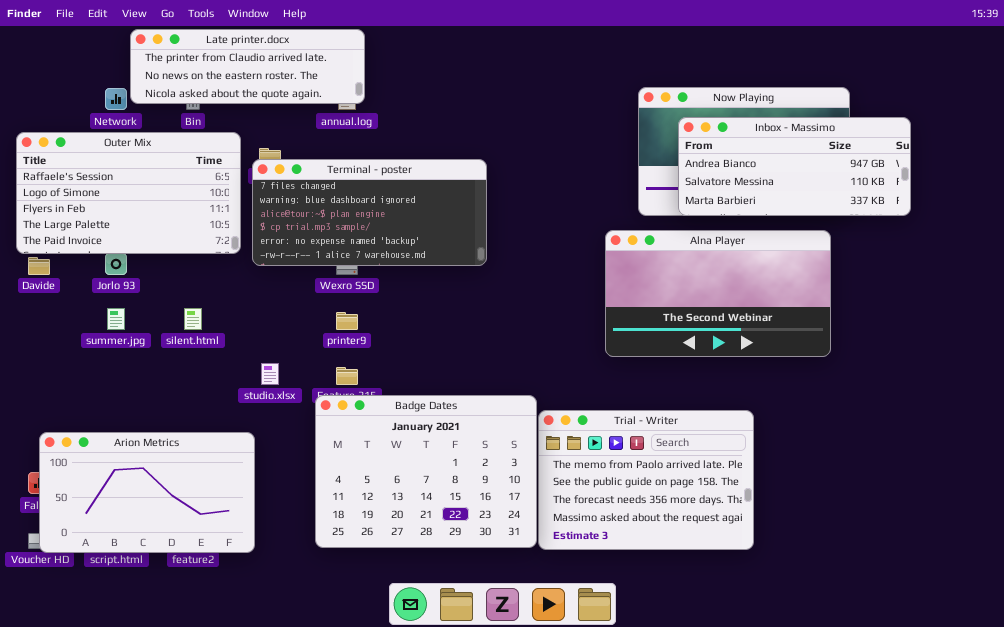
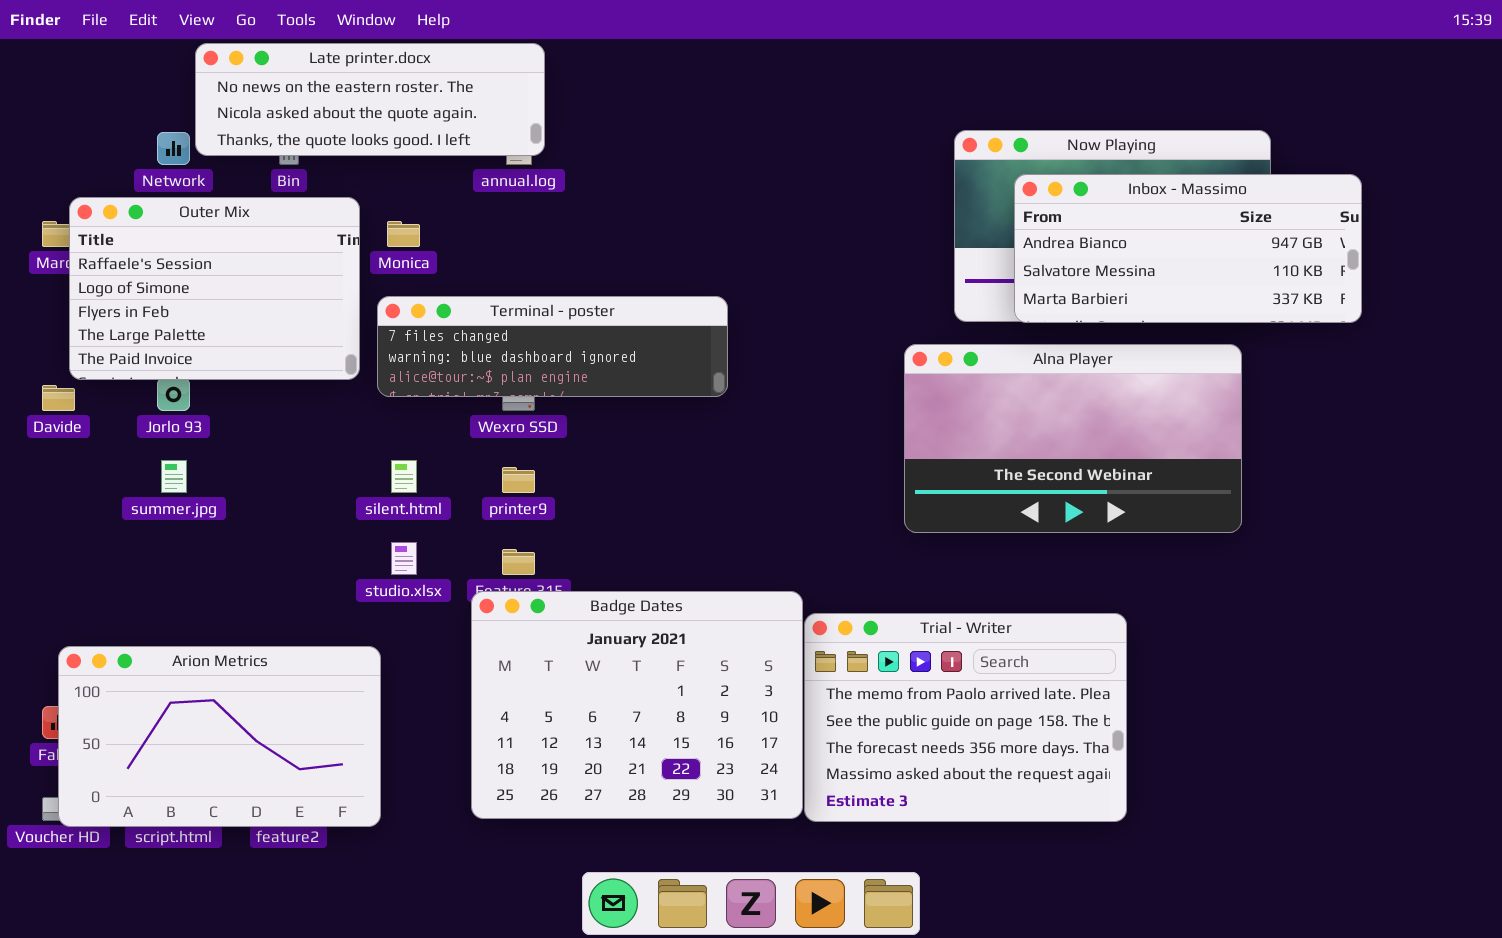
Late printer.docx: [130,29,365,104] -> [195,43,545,156], scrolled down 1 row
Outer Mix: [16,132,241,254] -> [69,197,360,380], resized
Terminal - poster: [252,159,487,266] -> [377,296,728,397], resized
silent.html: [184,308,202,330] -> [391,460,417,493], moved

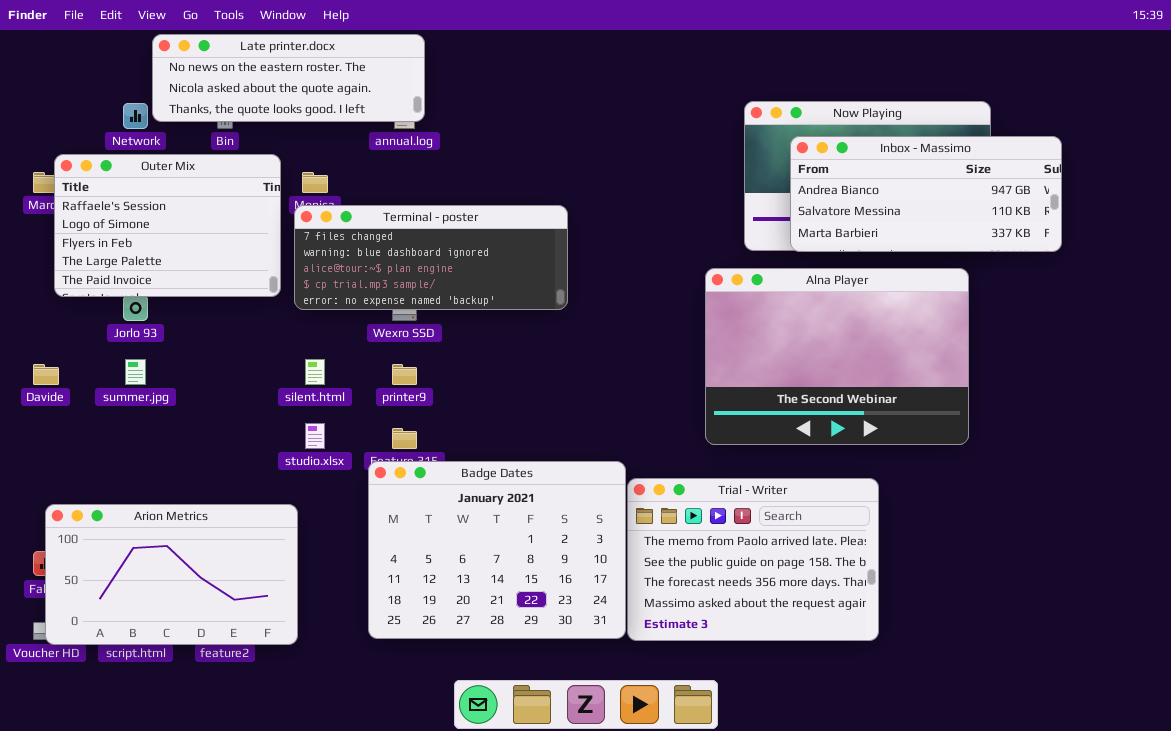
Terminal - poster: [377,296,728,397] -> [294,205,568,310], resized
Alna Player: [904,344,1242,533] -> [705,268,969,445], resized
Davide: [42,385,75,411] -> [33,364,59,385], moved

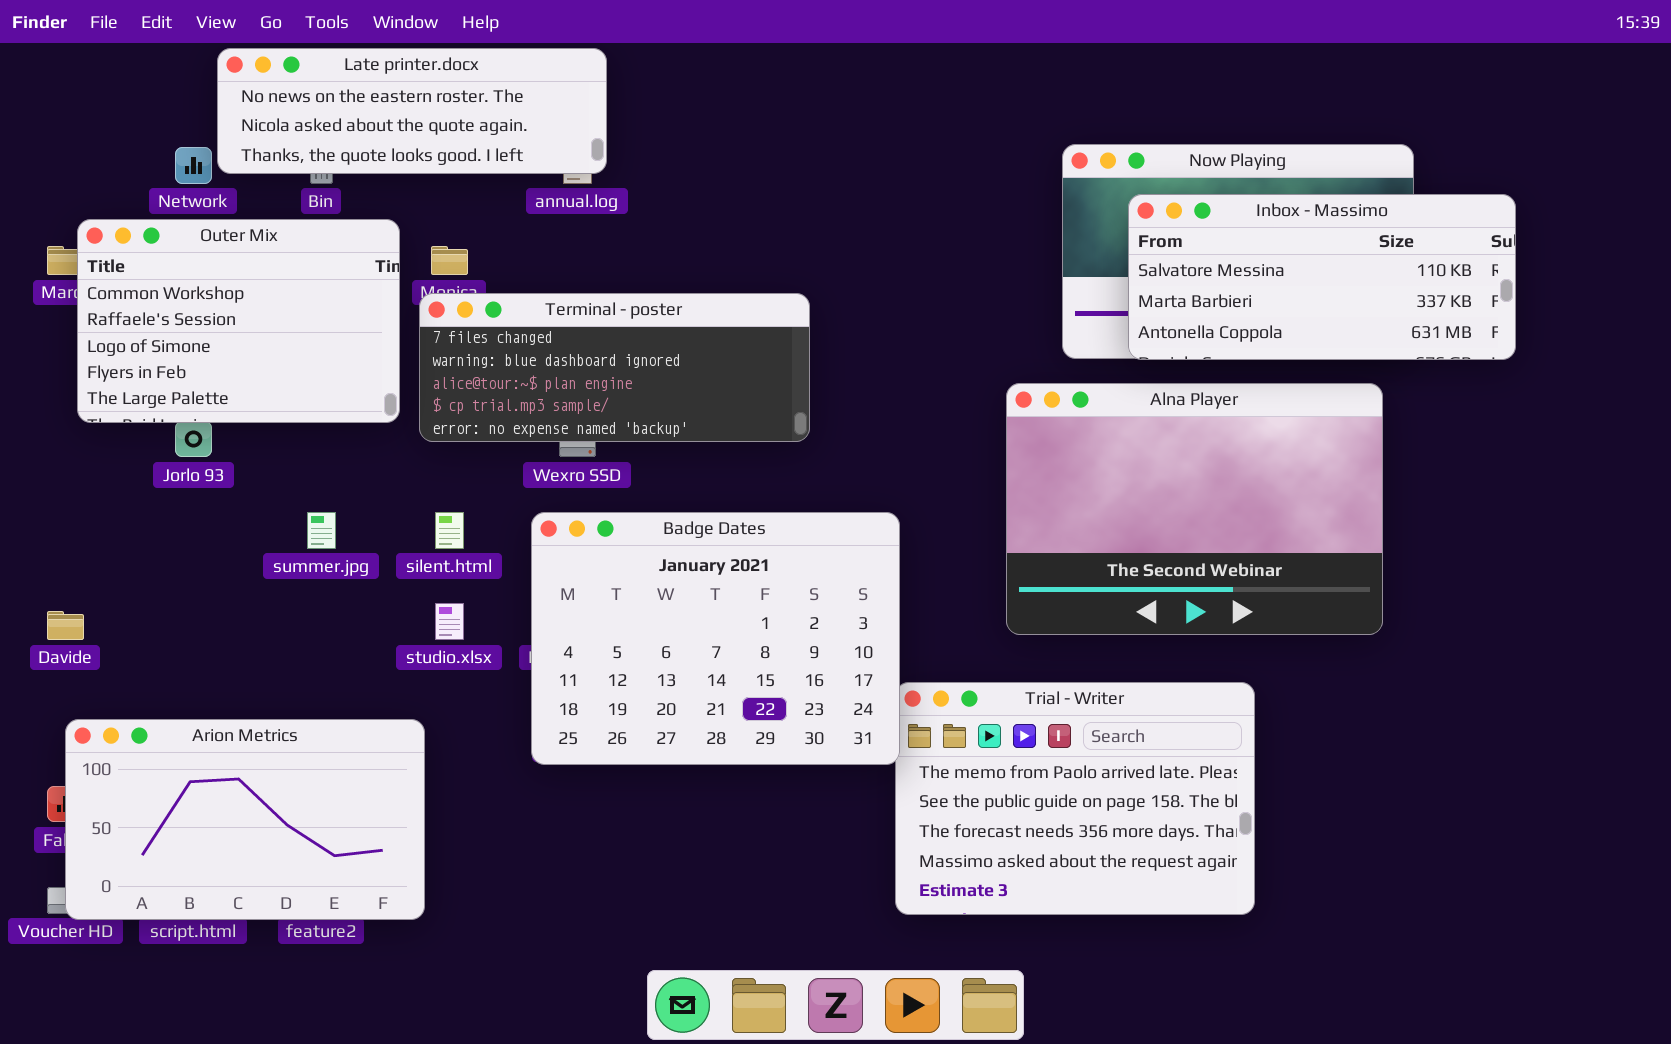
Inbox - Massimo: [790,136,1062,252] -> [1128,194,1516,360], scrolled down 1 row
Outer Mix: [54,154,281,297] -> [77,219,400,423], scrolled up 1 row
summer.jpg: [125,359,146,385] -> [307,512,336,549], moved
Davide: [33,364,59,385] -> [47,611,84,640], moved
Badge Dates: [368,461,626,639] -> [531,512,900,765], moved

